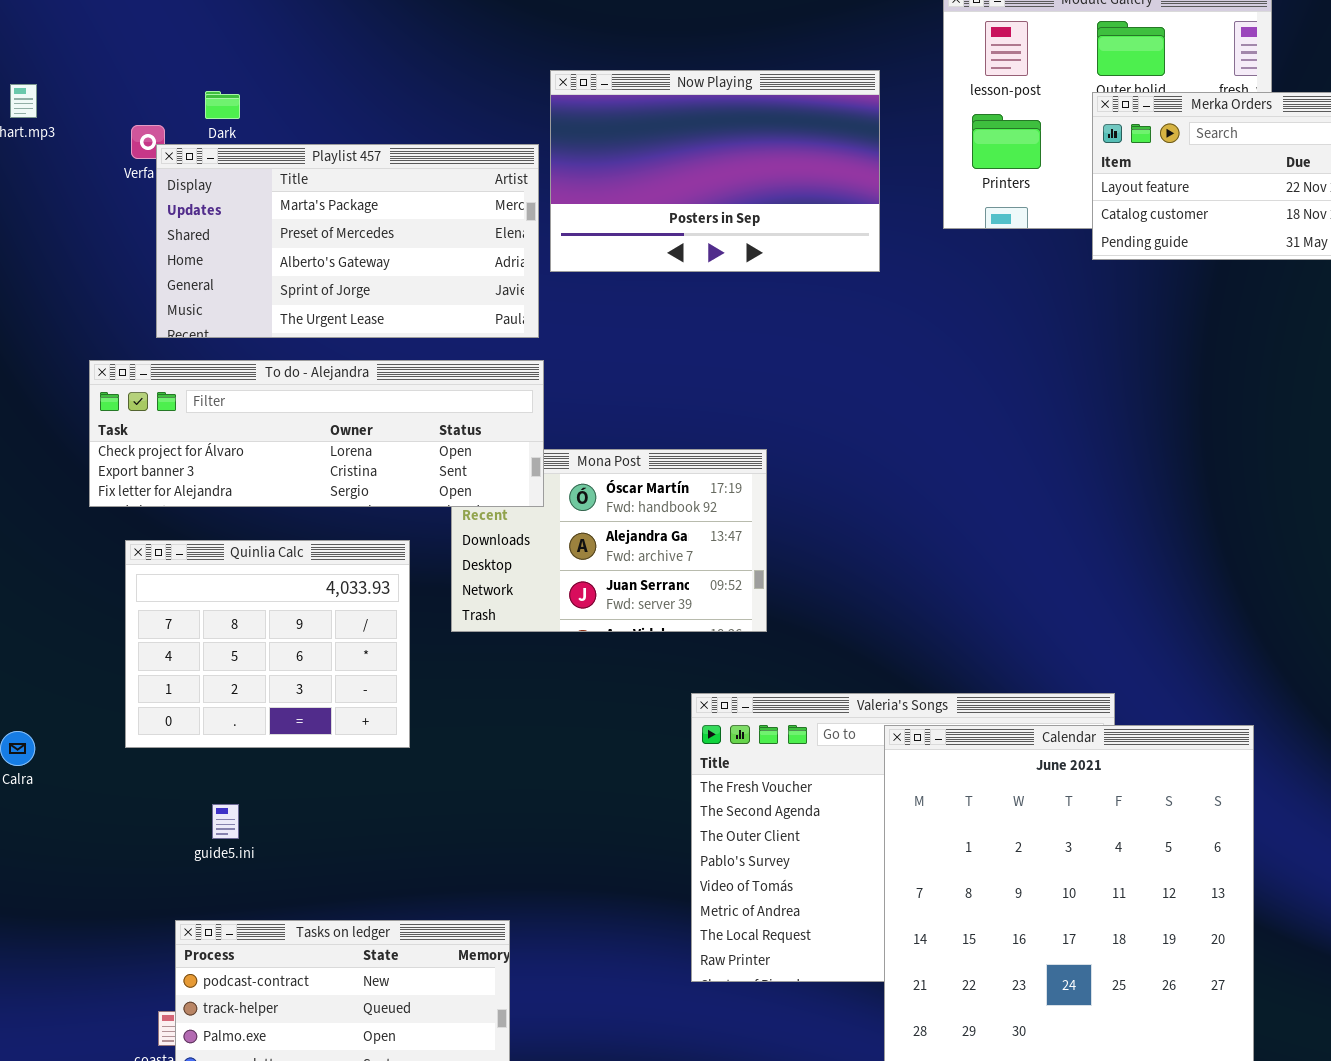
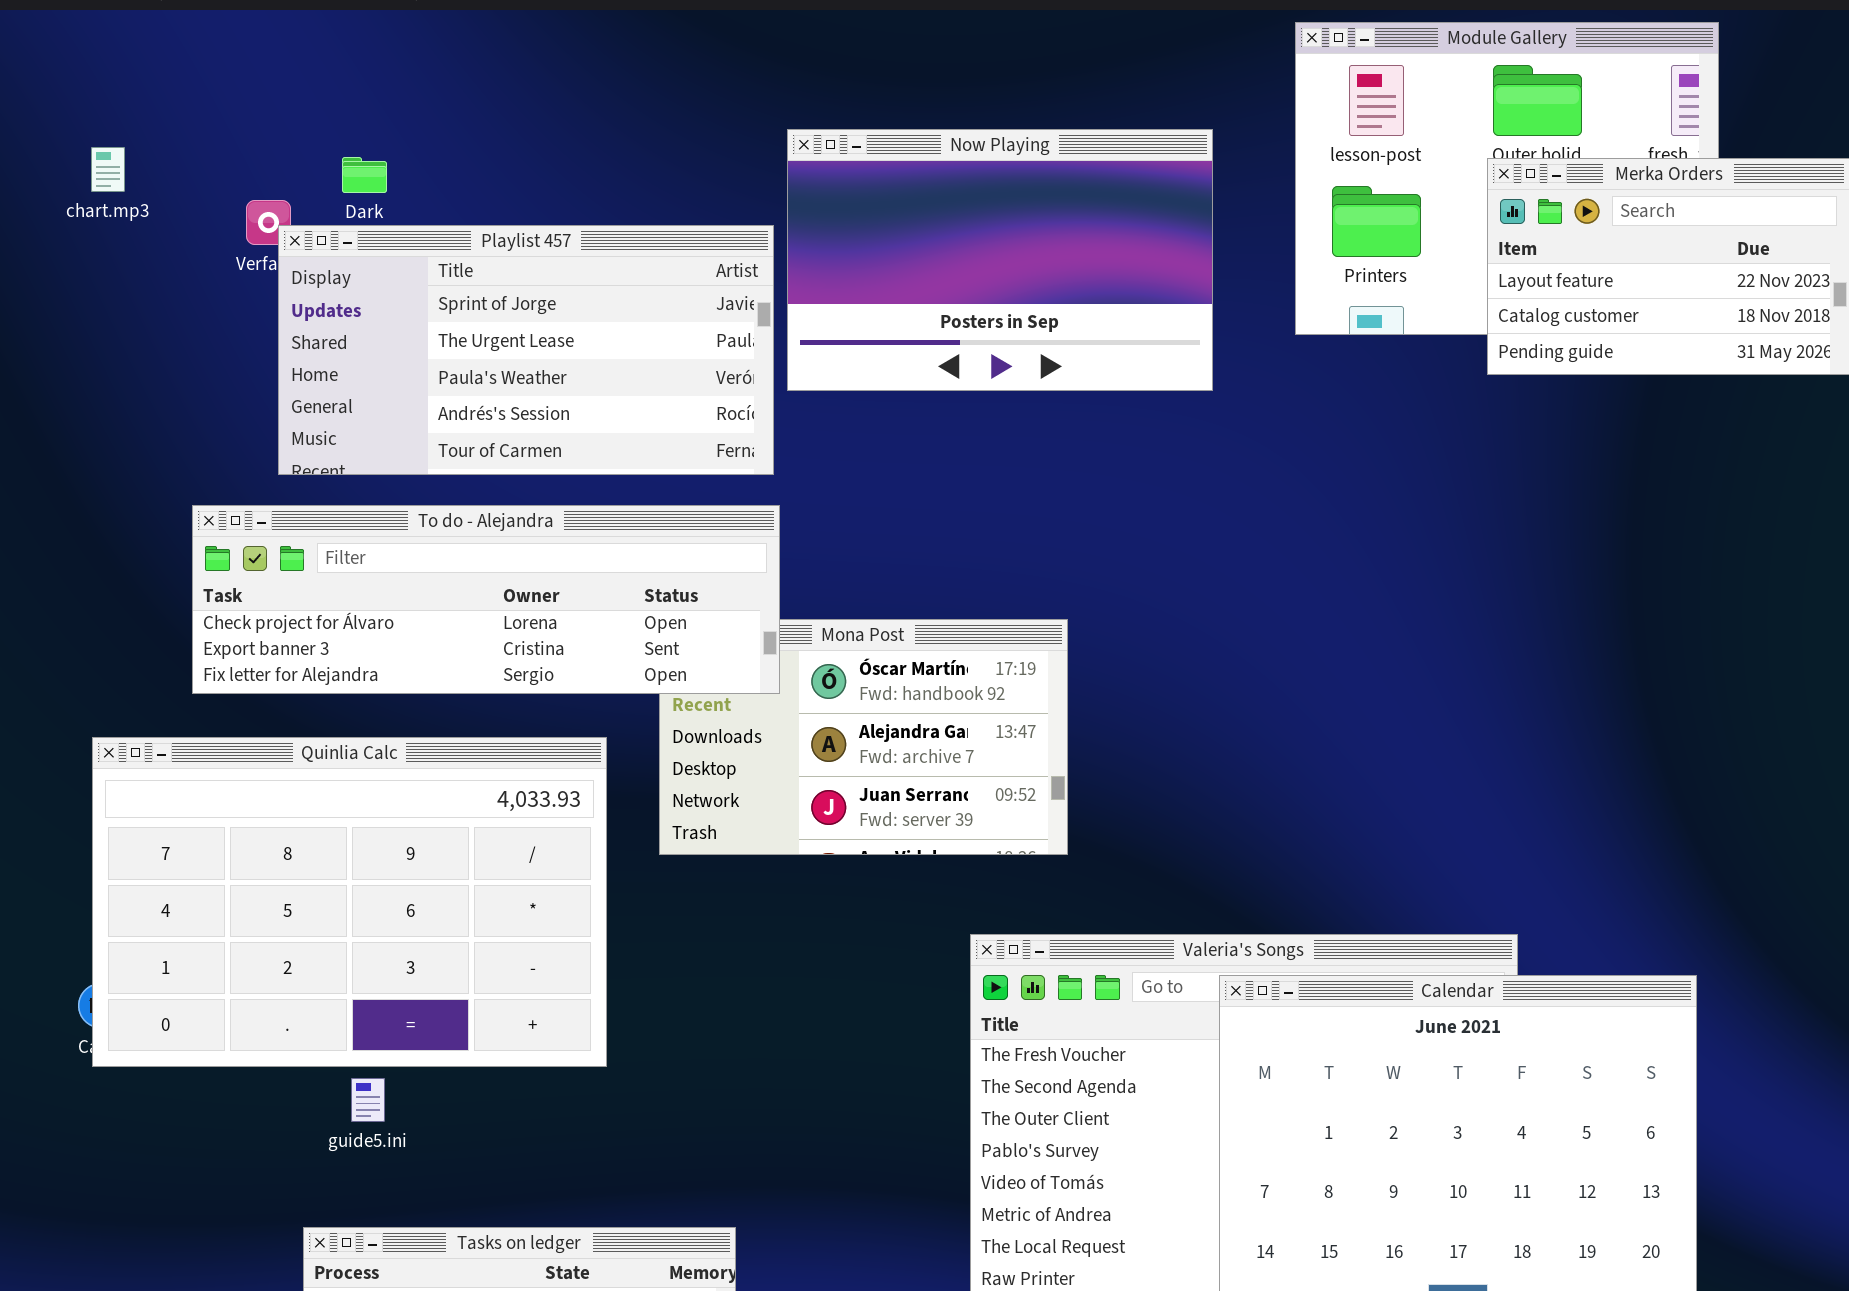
Playlist 457: [156,144,539,338] -> [278,225,774,475], scrolled down 3 rows
Quinlia Calc: [125,540,410,748] -> [92,737,607,1067], resized

